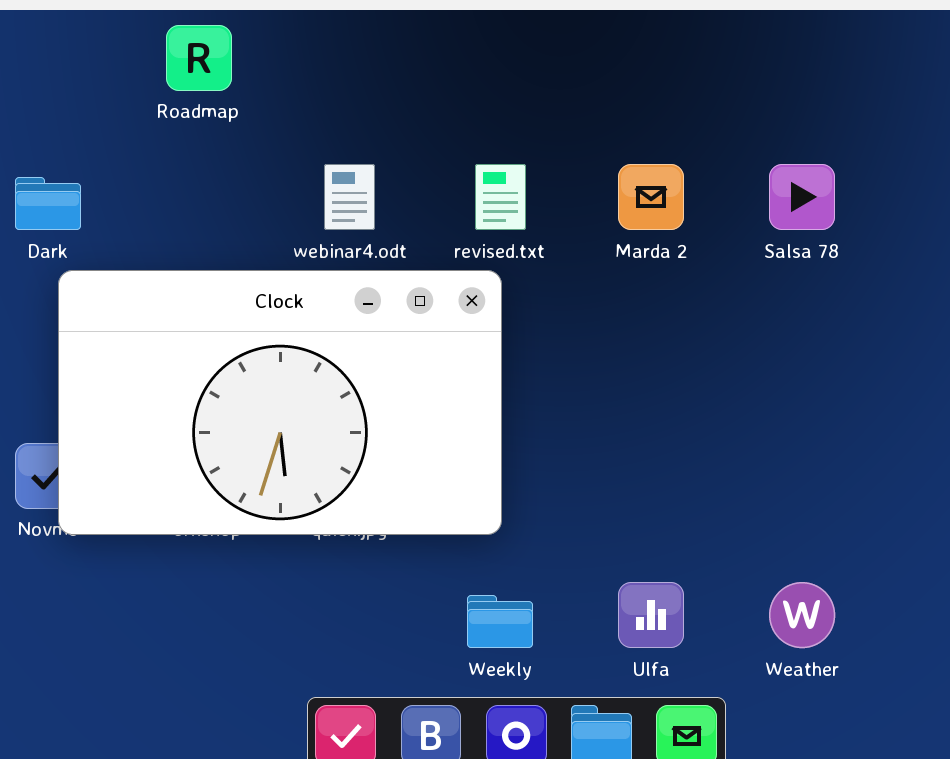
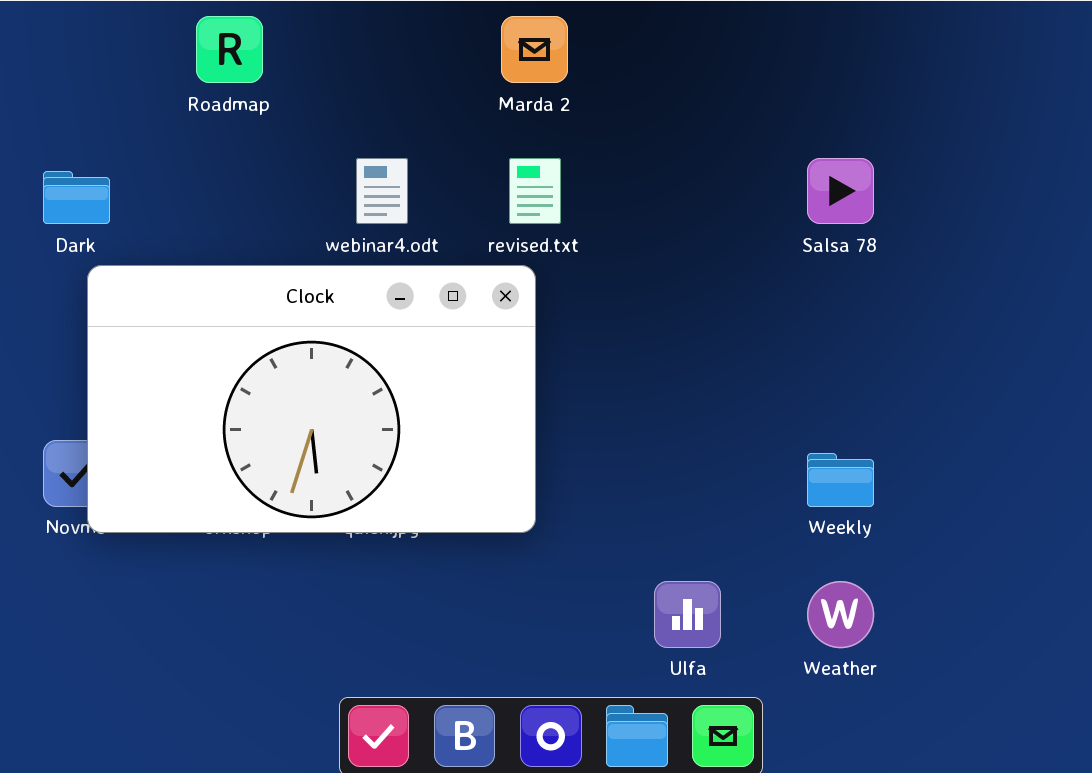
Marda 2: [618,164,684,230] -> [501,16,568,83], moved
Weekly: [467,595,533,648] -> [807,453,874,507], moved

